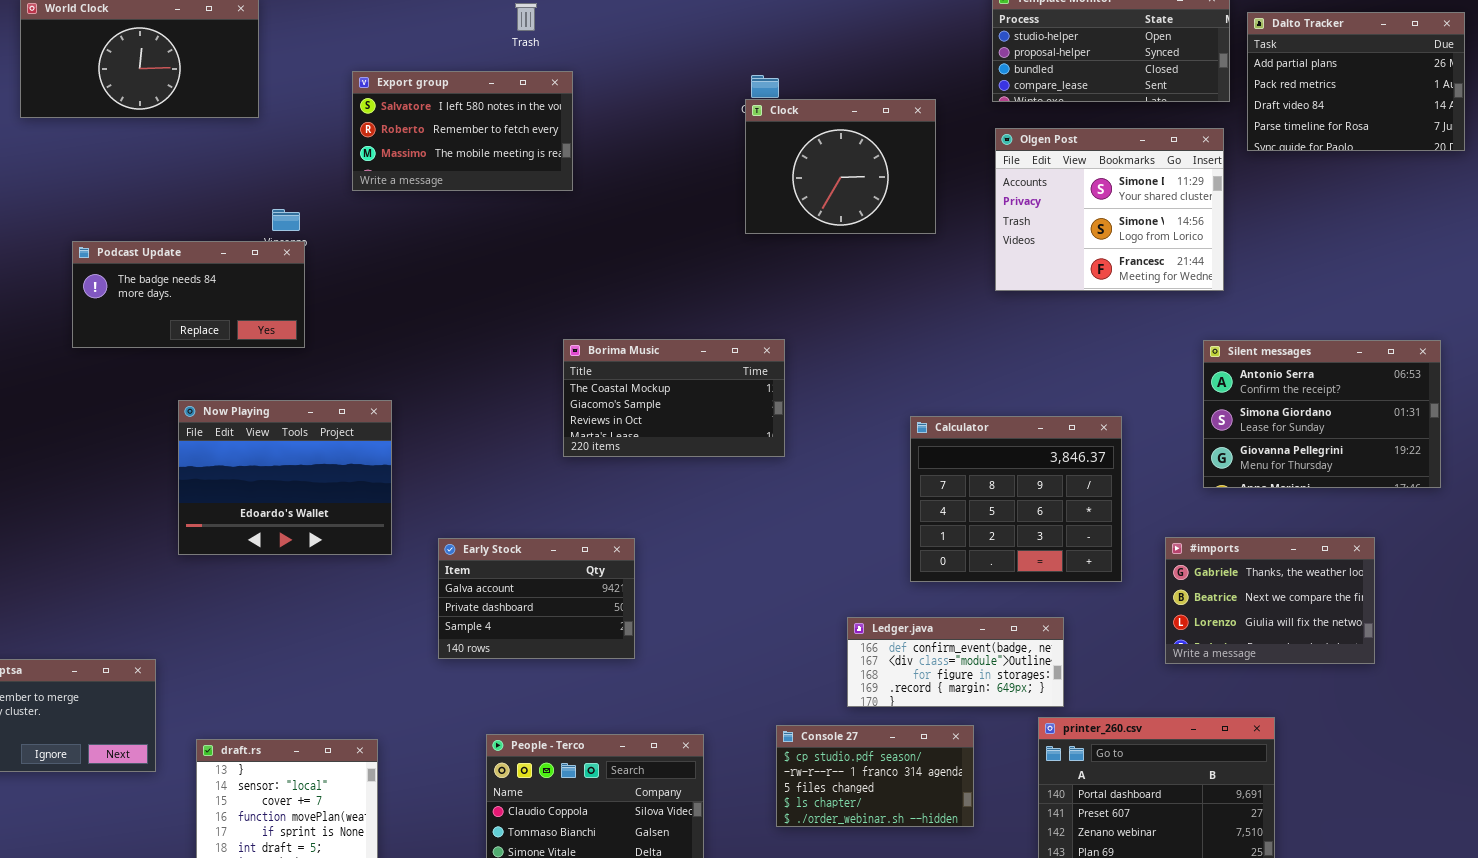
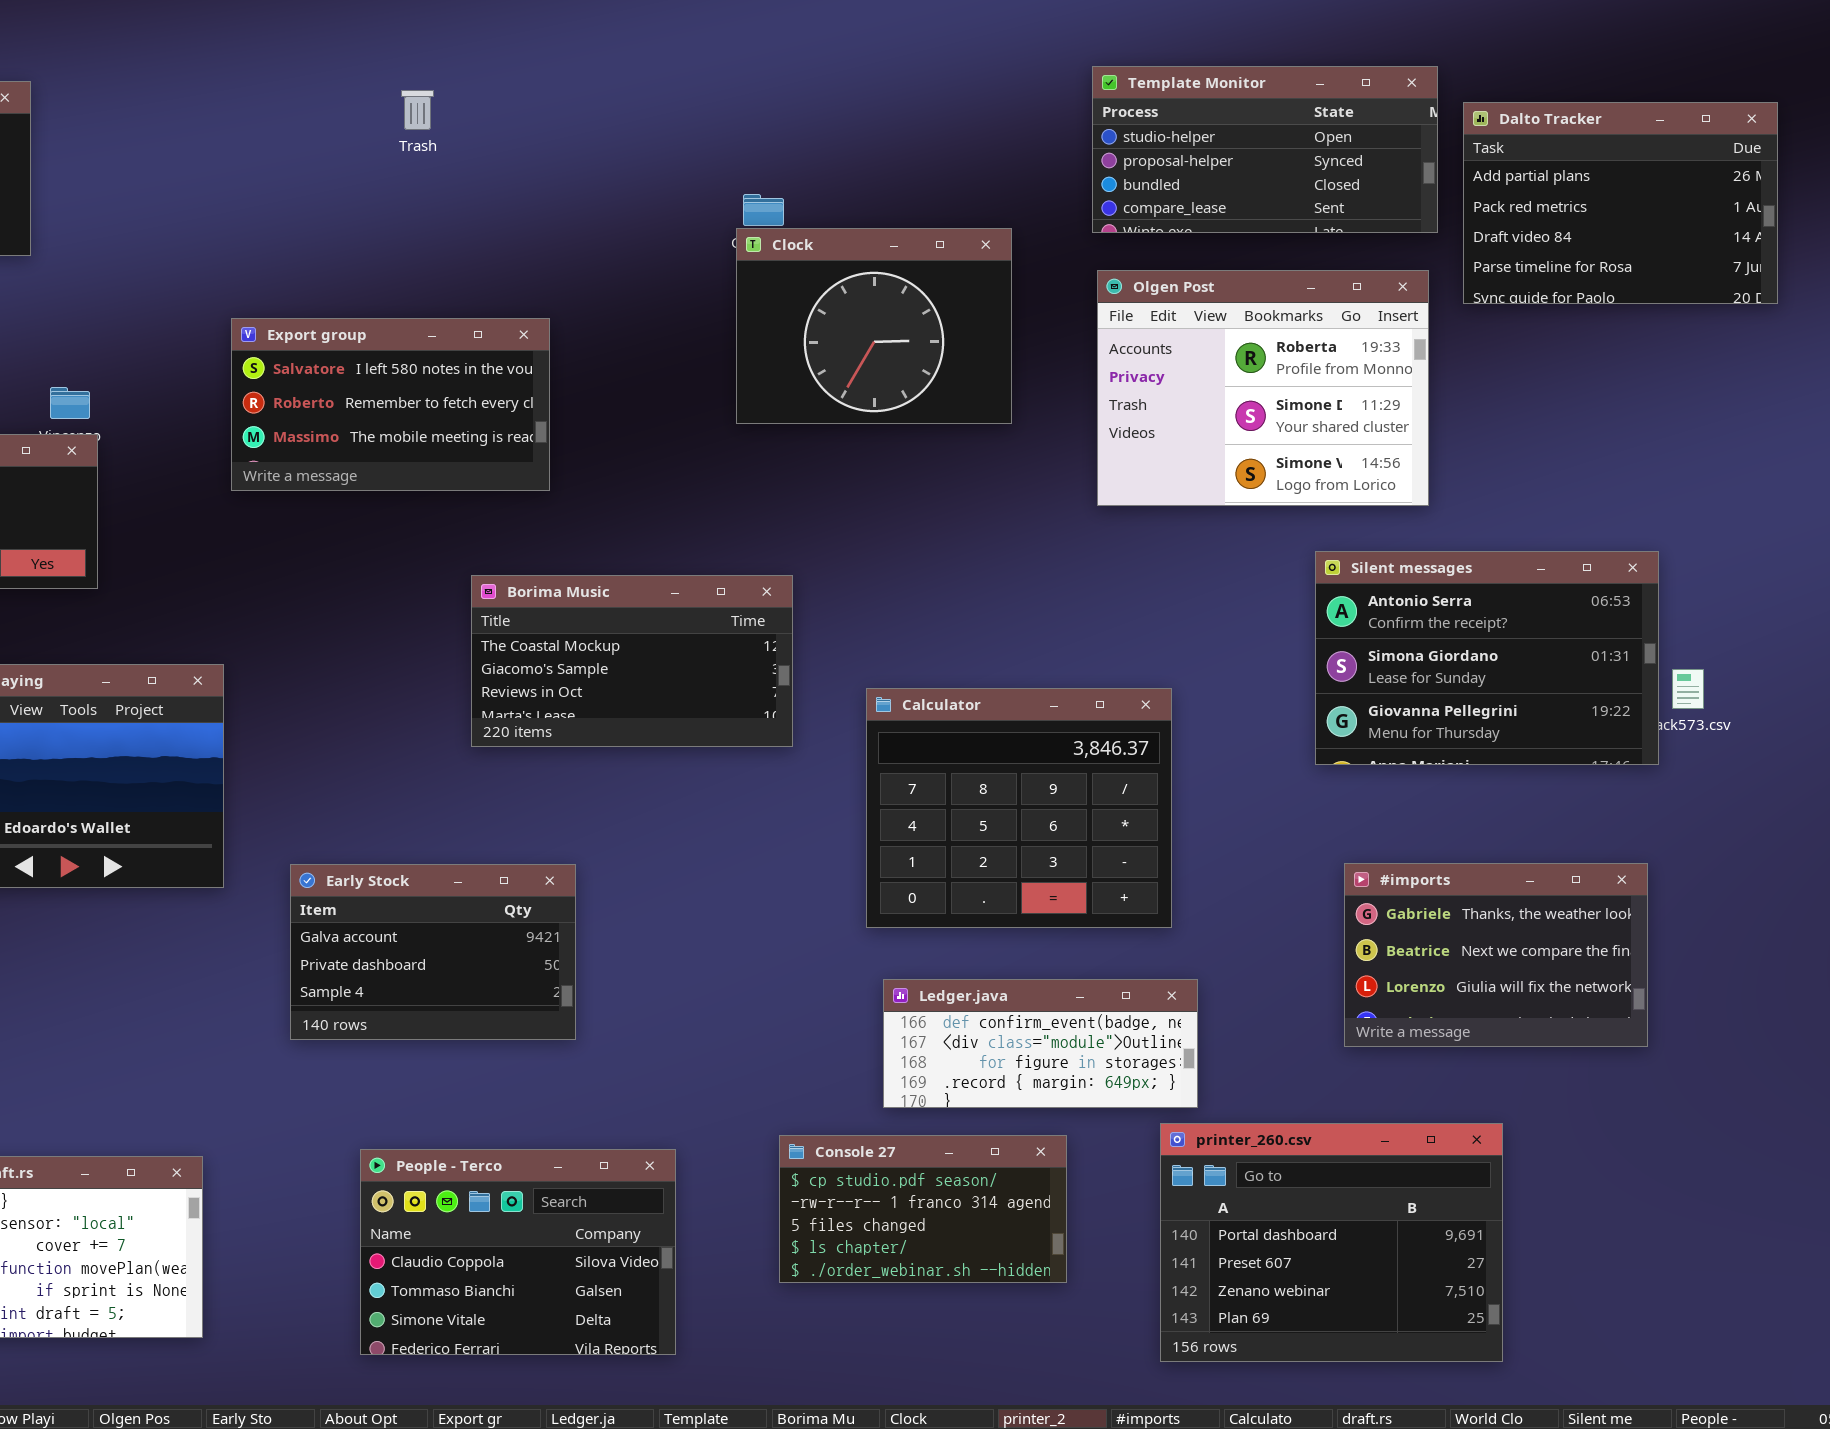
Export group: [352,71,573,191] -> [231,318,550,491], moved
Olgen Post: [995,128,1224,291] -> [1097,270,1429,506], scrolled up 1 row
Silent messages: [1203,340,1441,488] -> [1315,551,1659,765], moved
Calculator: [910,416,1122,582] -> [866,688,1172,928], moved

